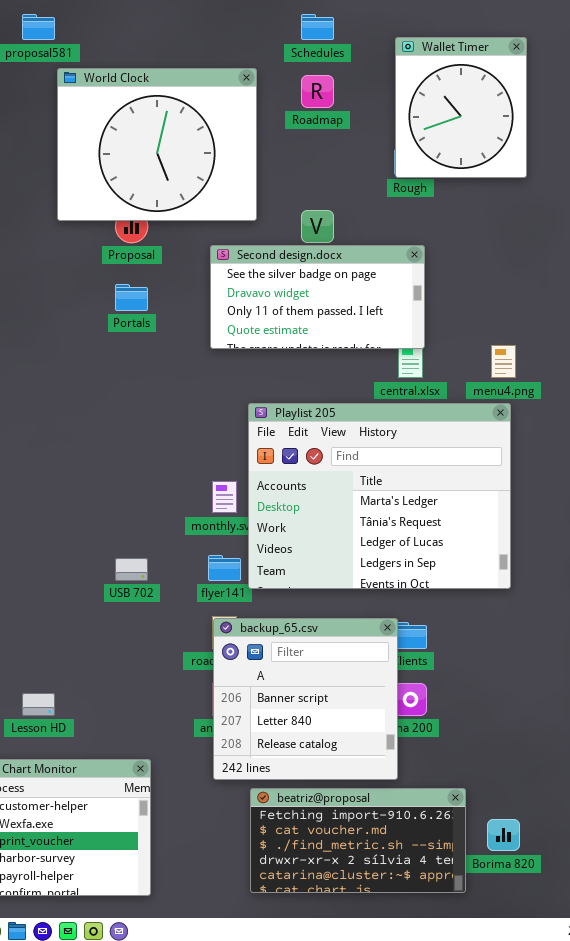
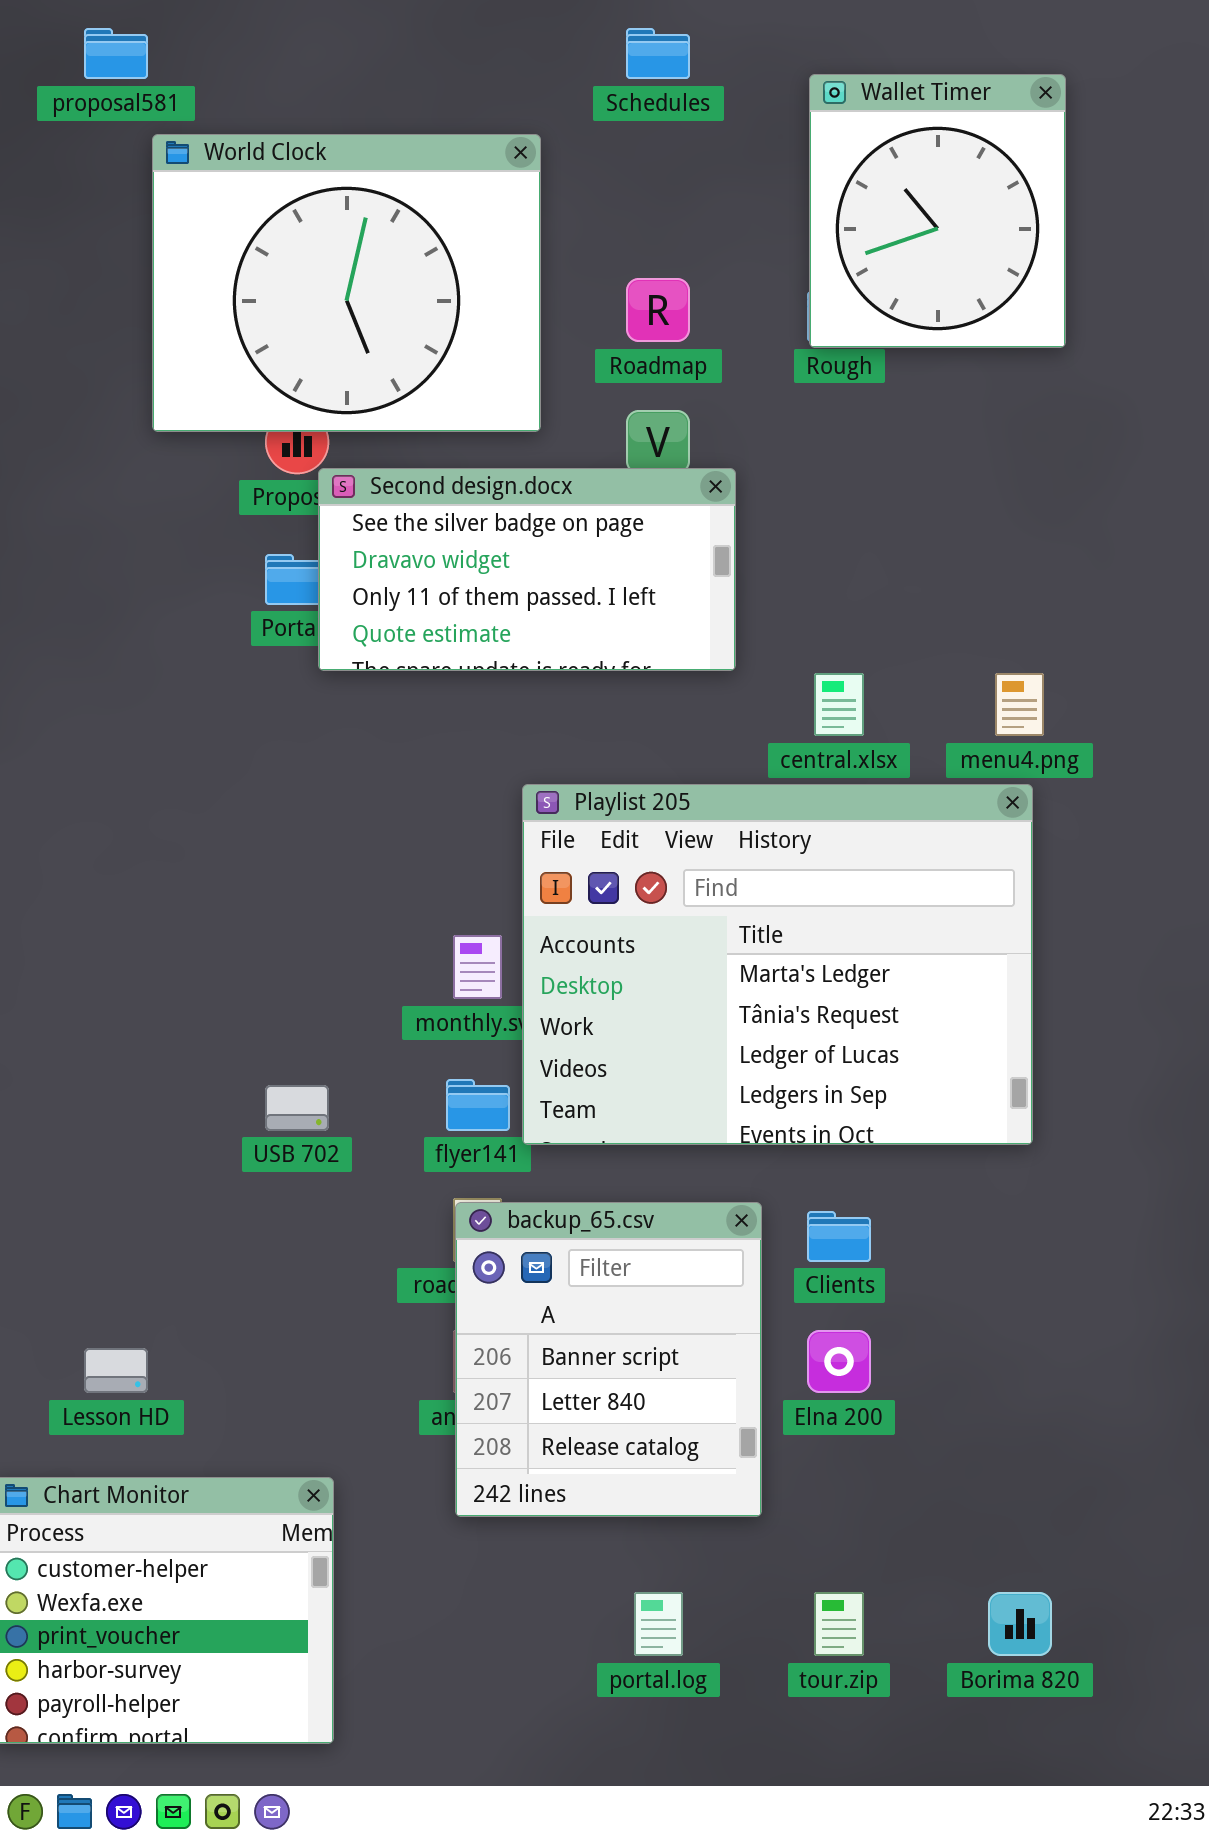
Roadmap: [301,75,334,108] -> [626,278,690,342], moved
Second design.docx: [210,245,425,349] -> [318,468,736,671], moved
backup_65.csv: [213,618,398,780] -> [455,1202,762,1517], resized
beatriz@proposal: [250,788,466,893] -> none, closed

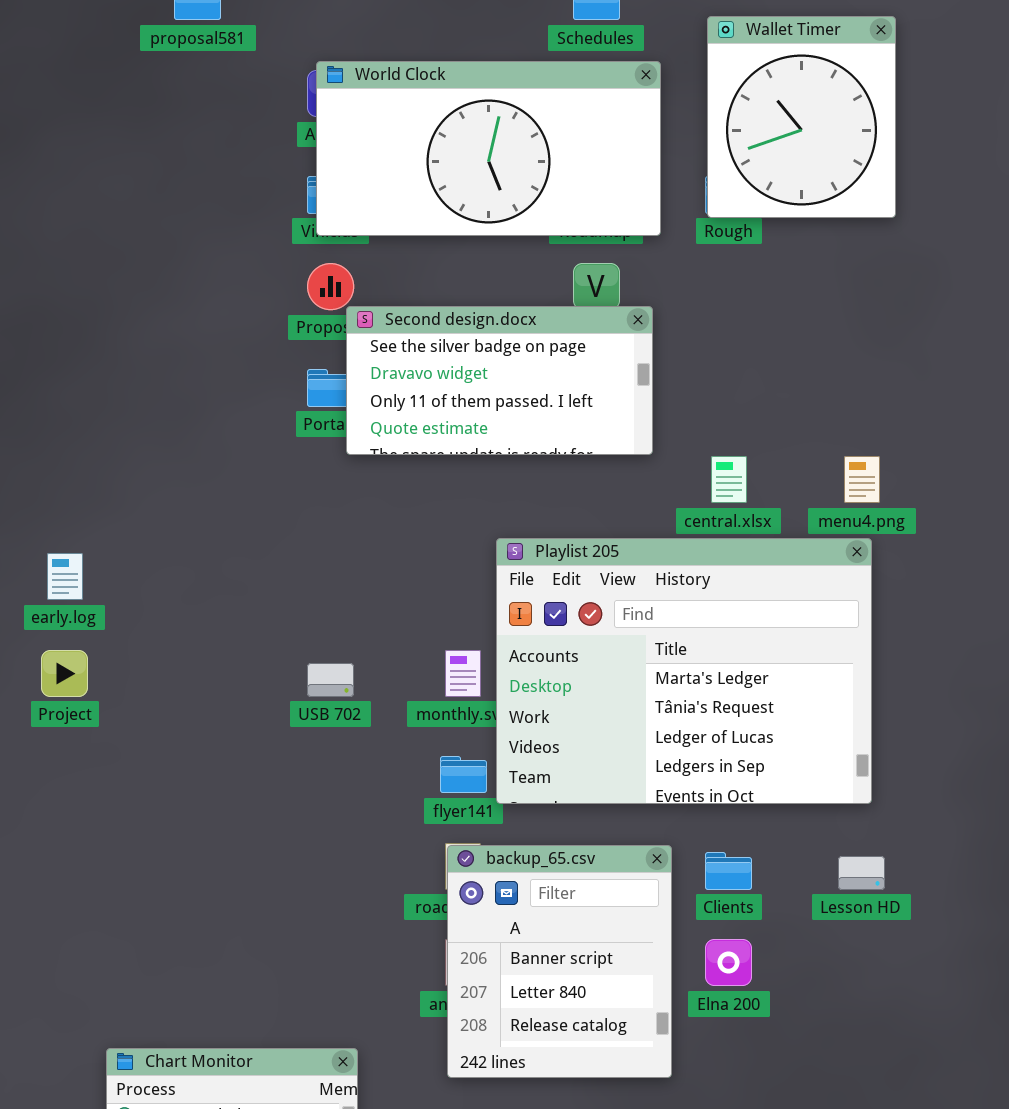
World Clock: [152,134,541,432] -> [316,61,661,236], moved, resized
USB 702: [265,1085,329,1131] -> [307,663,354,697], moved
Lesson HD: [84,1348,148,1393] -> [838,856,885,890], moved

